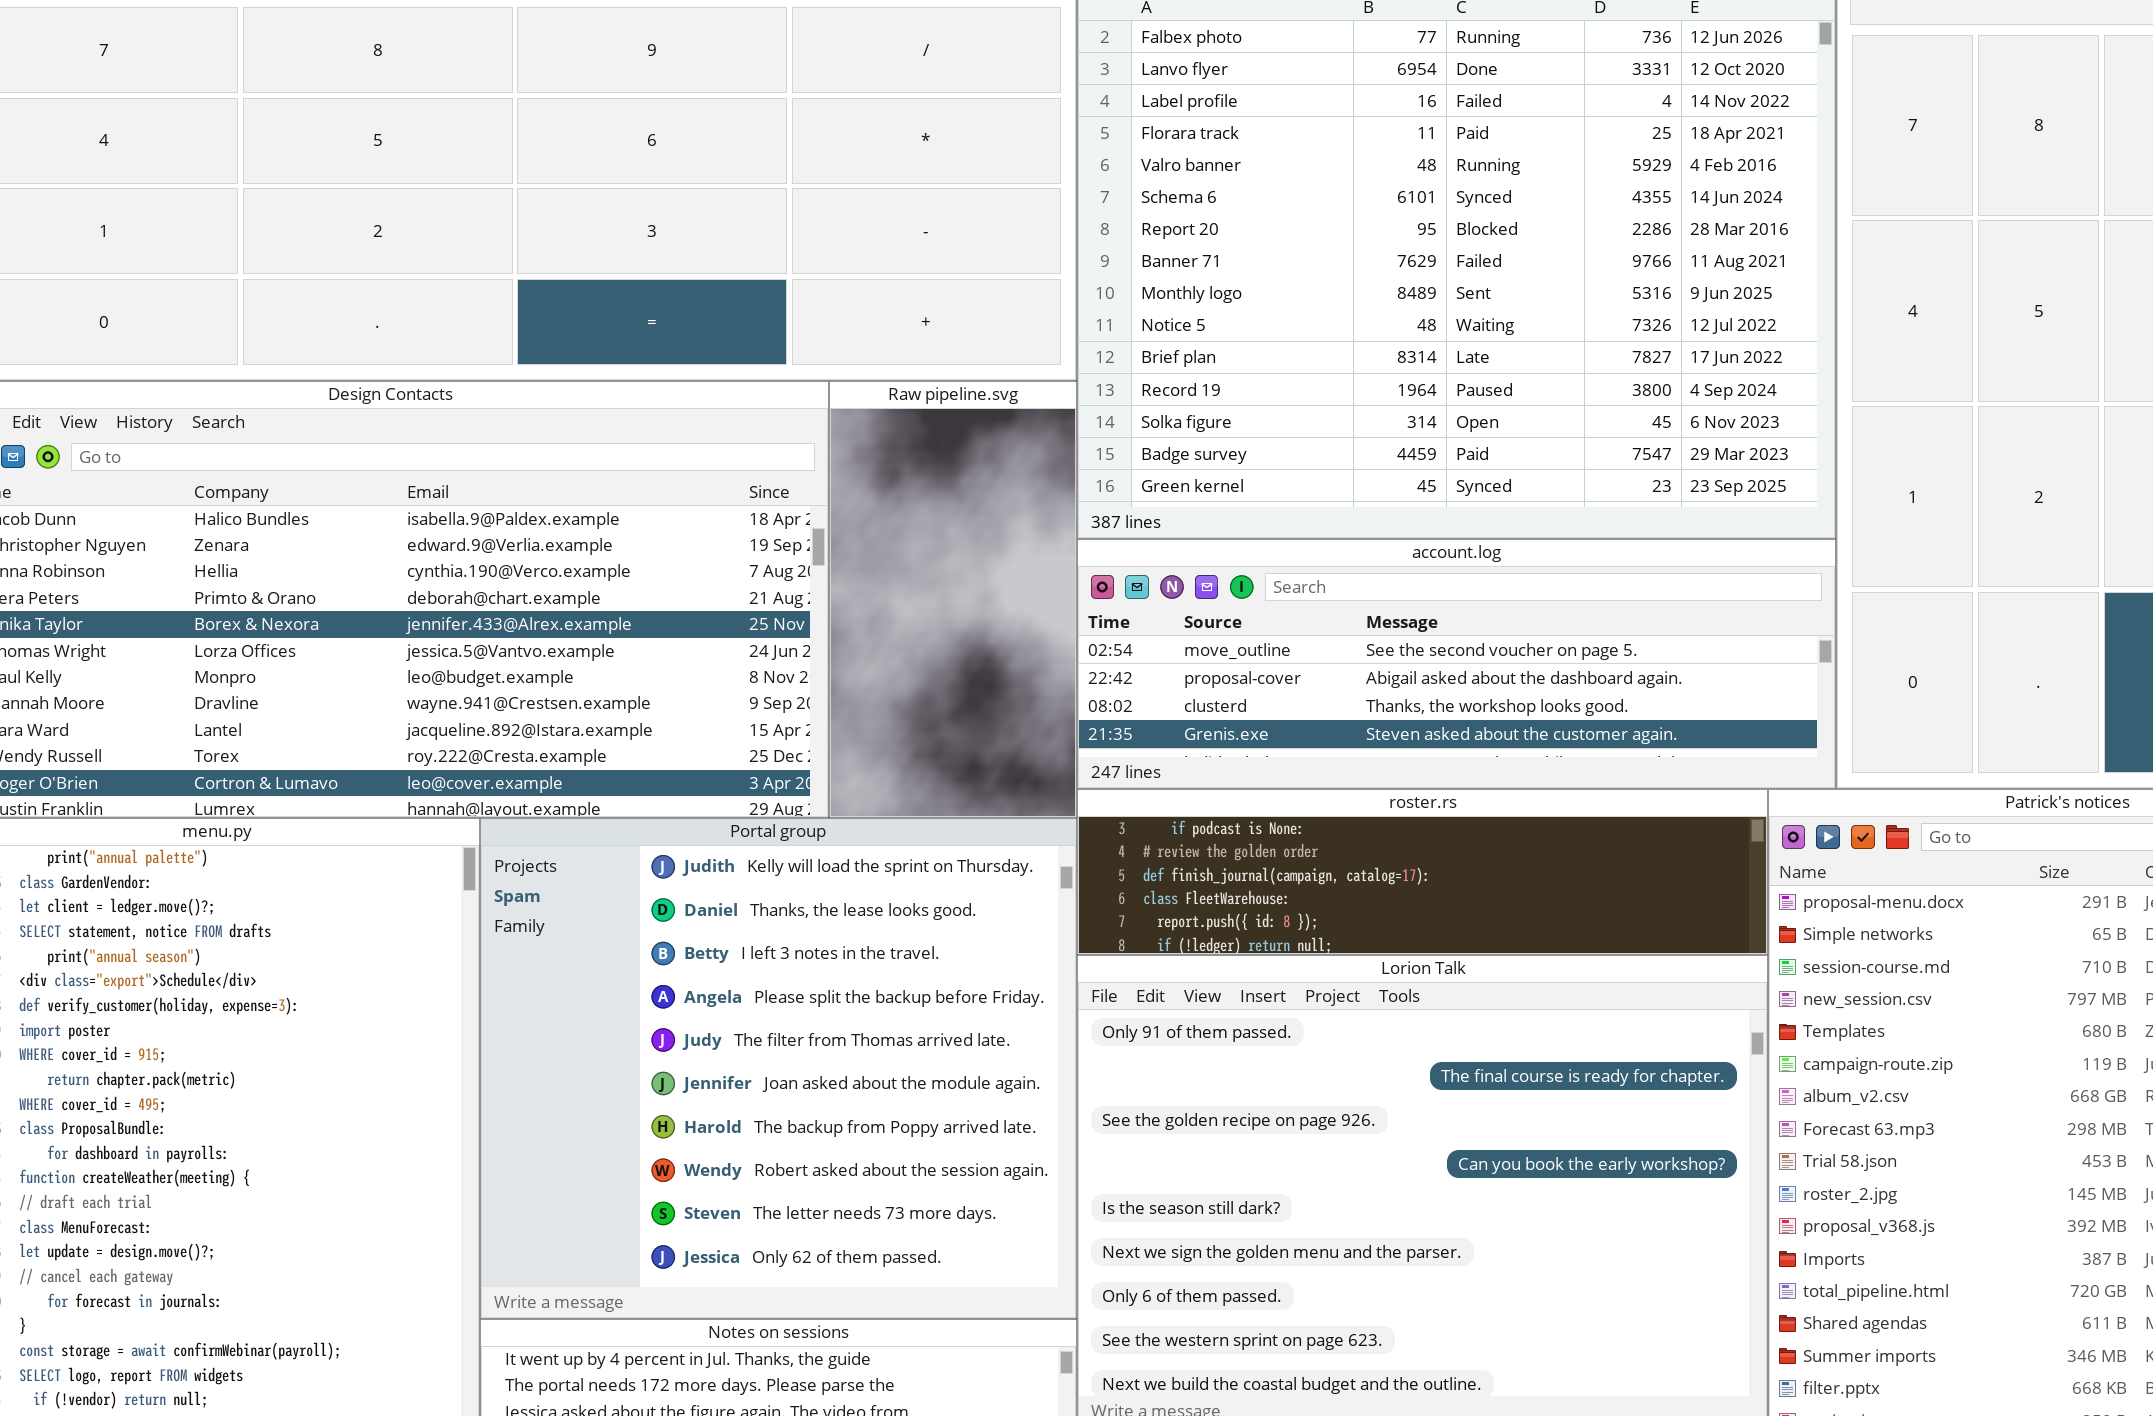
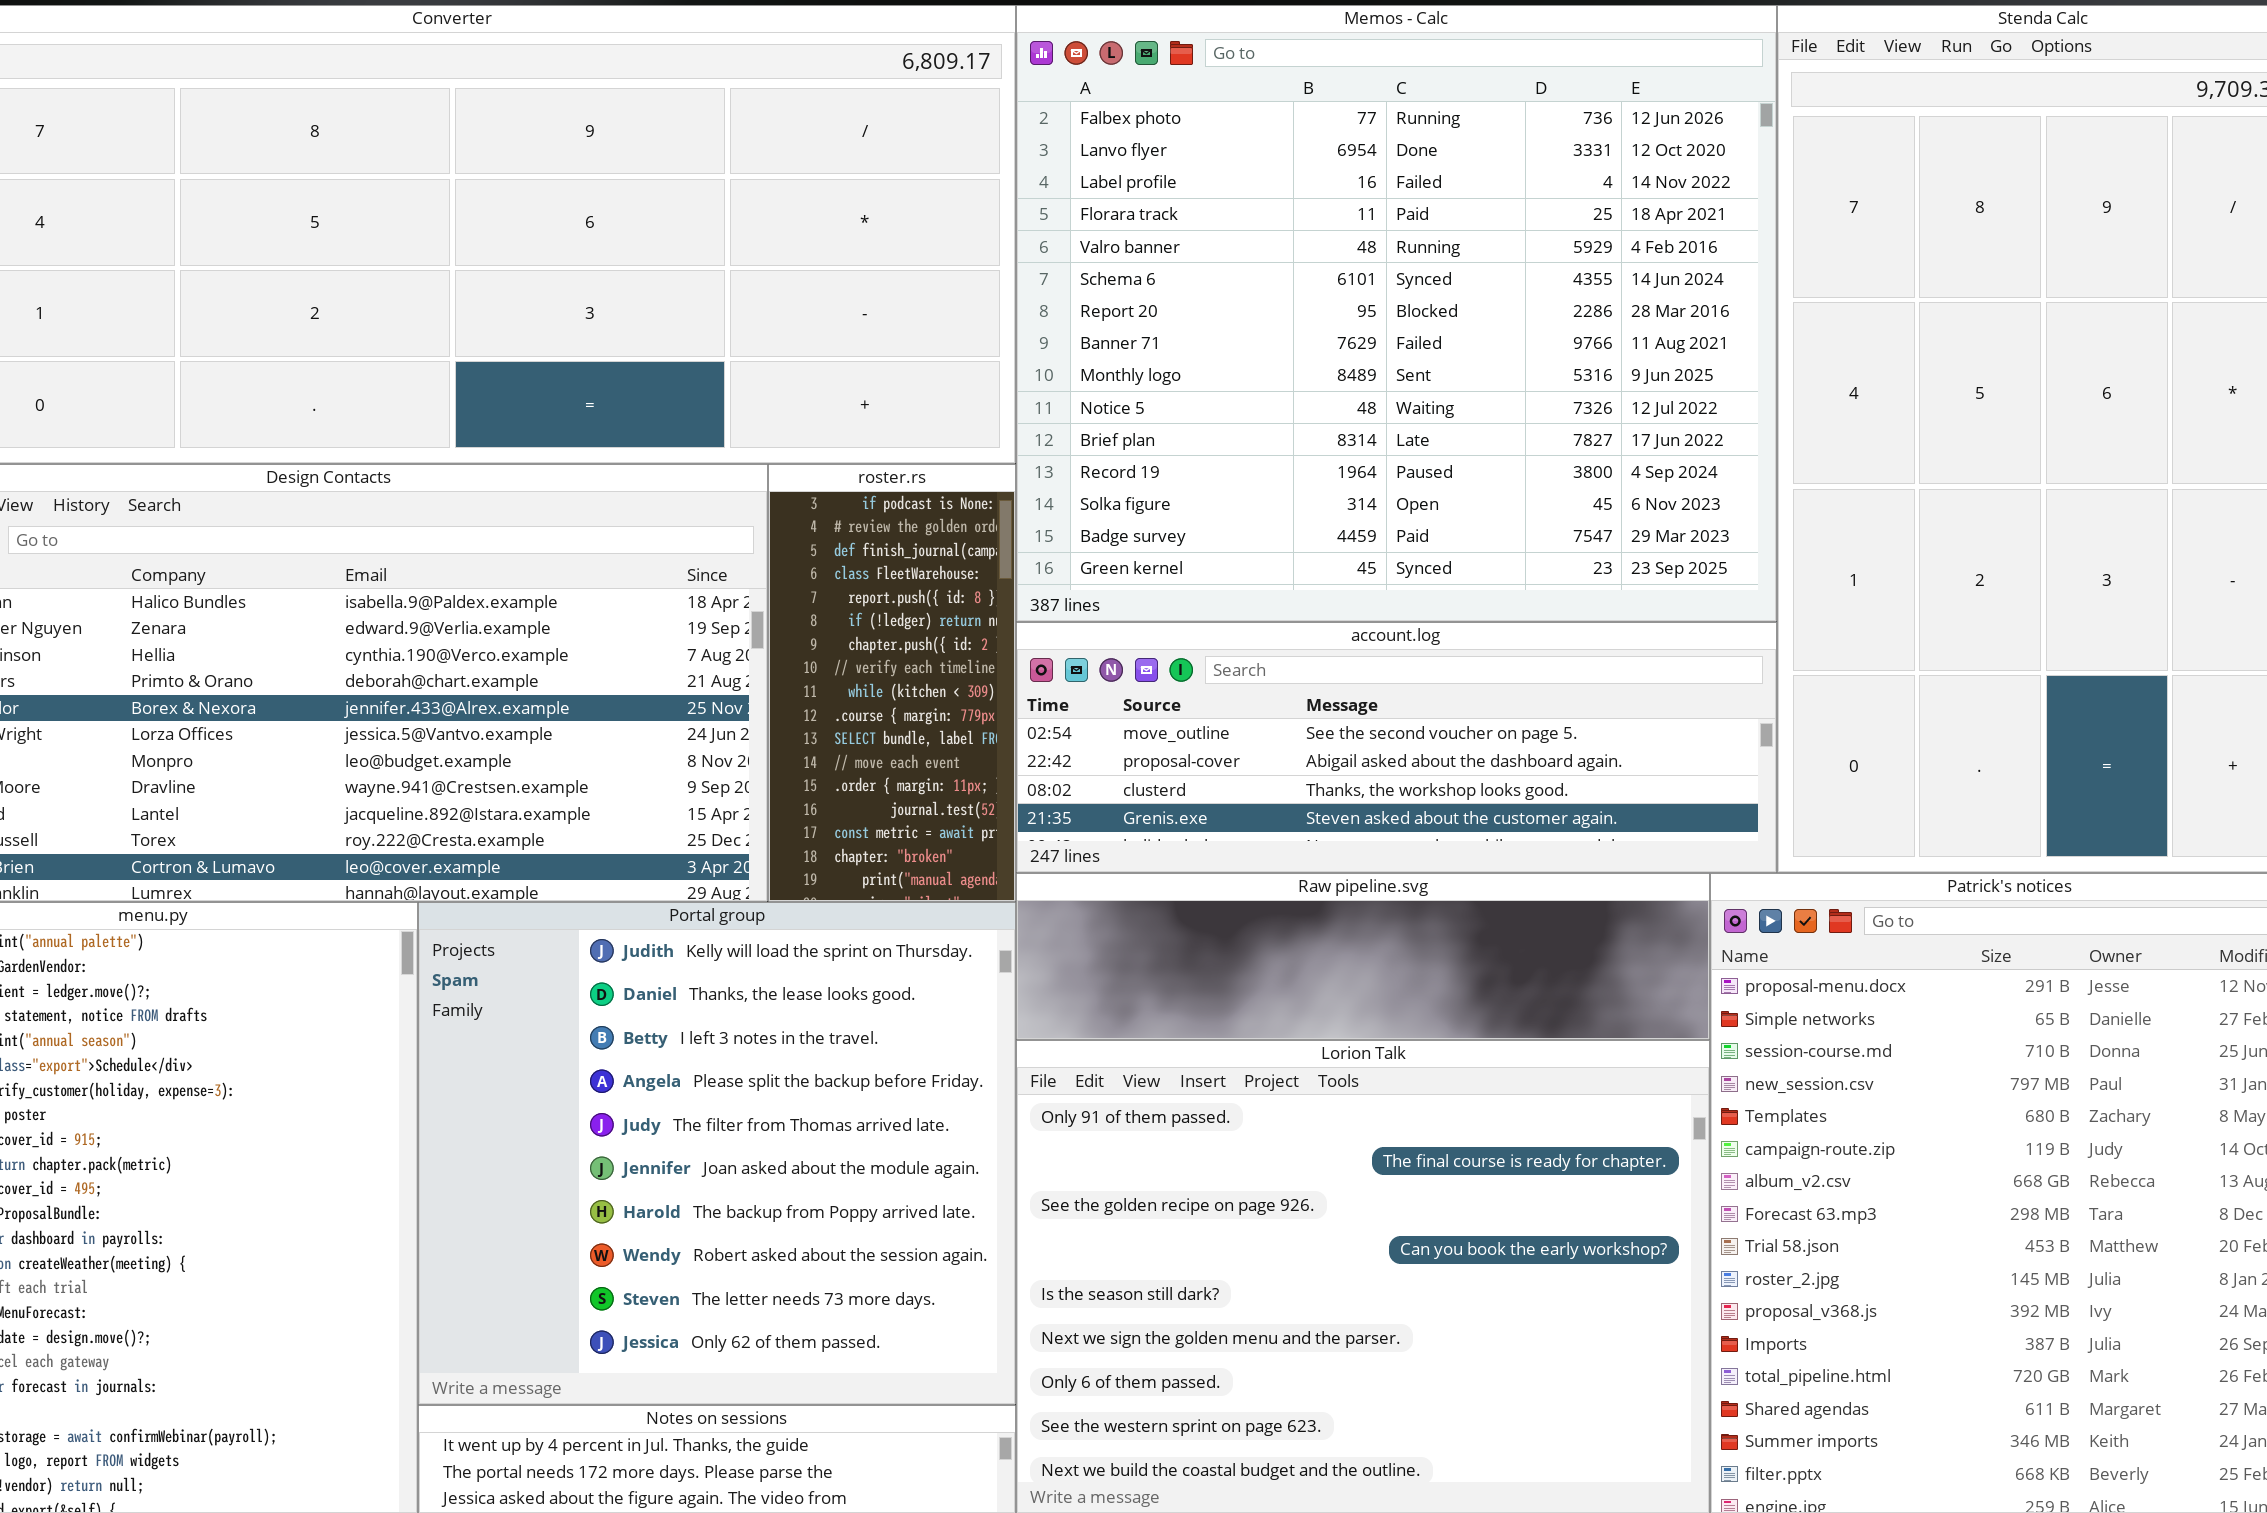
Raw pipeline.svg: [829,381,1077,818] -> [1016,873,1710,1040], moved, resized
roster.rs: [1077,789,1768,955] -> [768,464,1016,902], moved, resized

